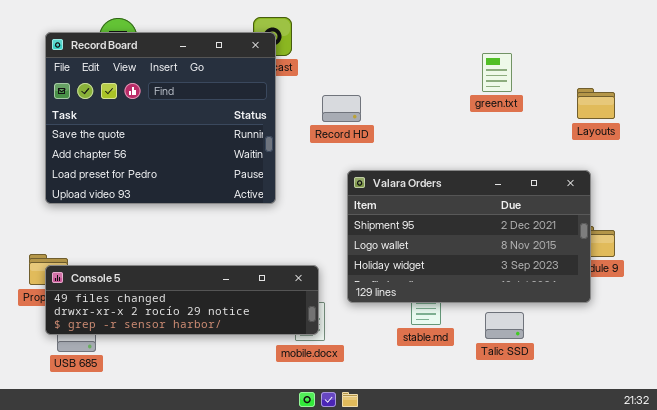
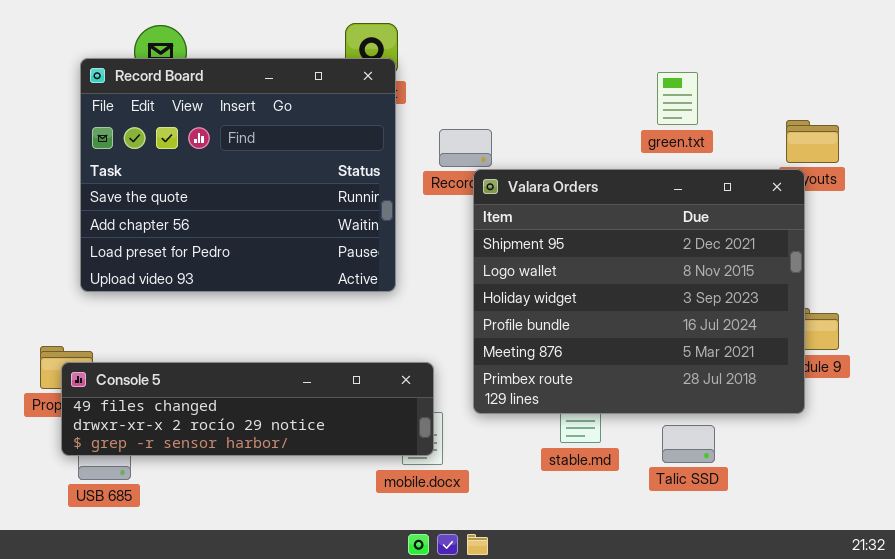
Record Board: [45,32,276,204] -> [80,58,396,292], moved
Valara Orders: [347,170,591,303] -> [473,169,805,414], resized

